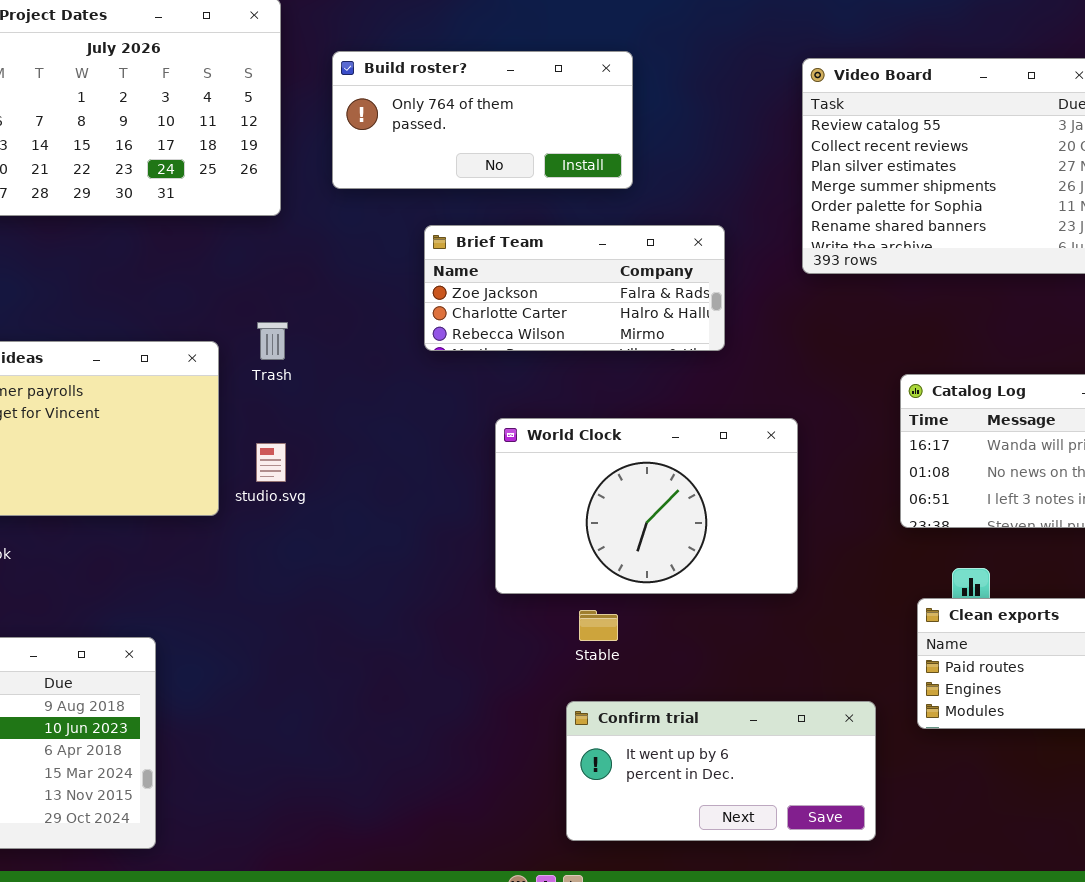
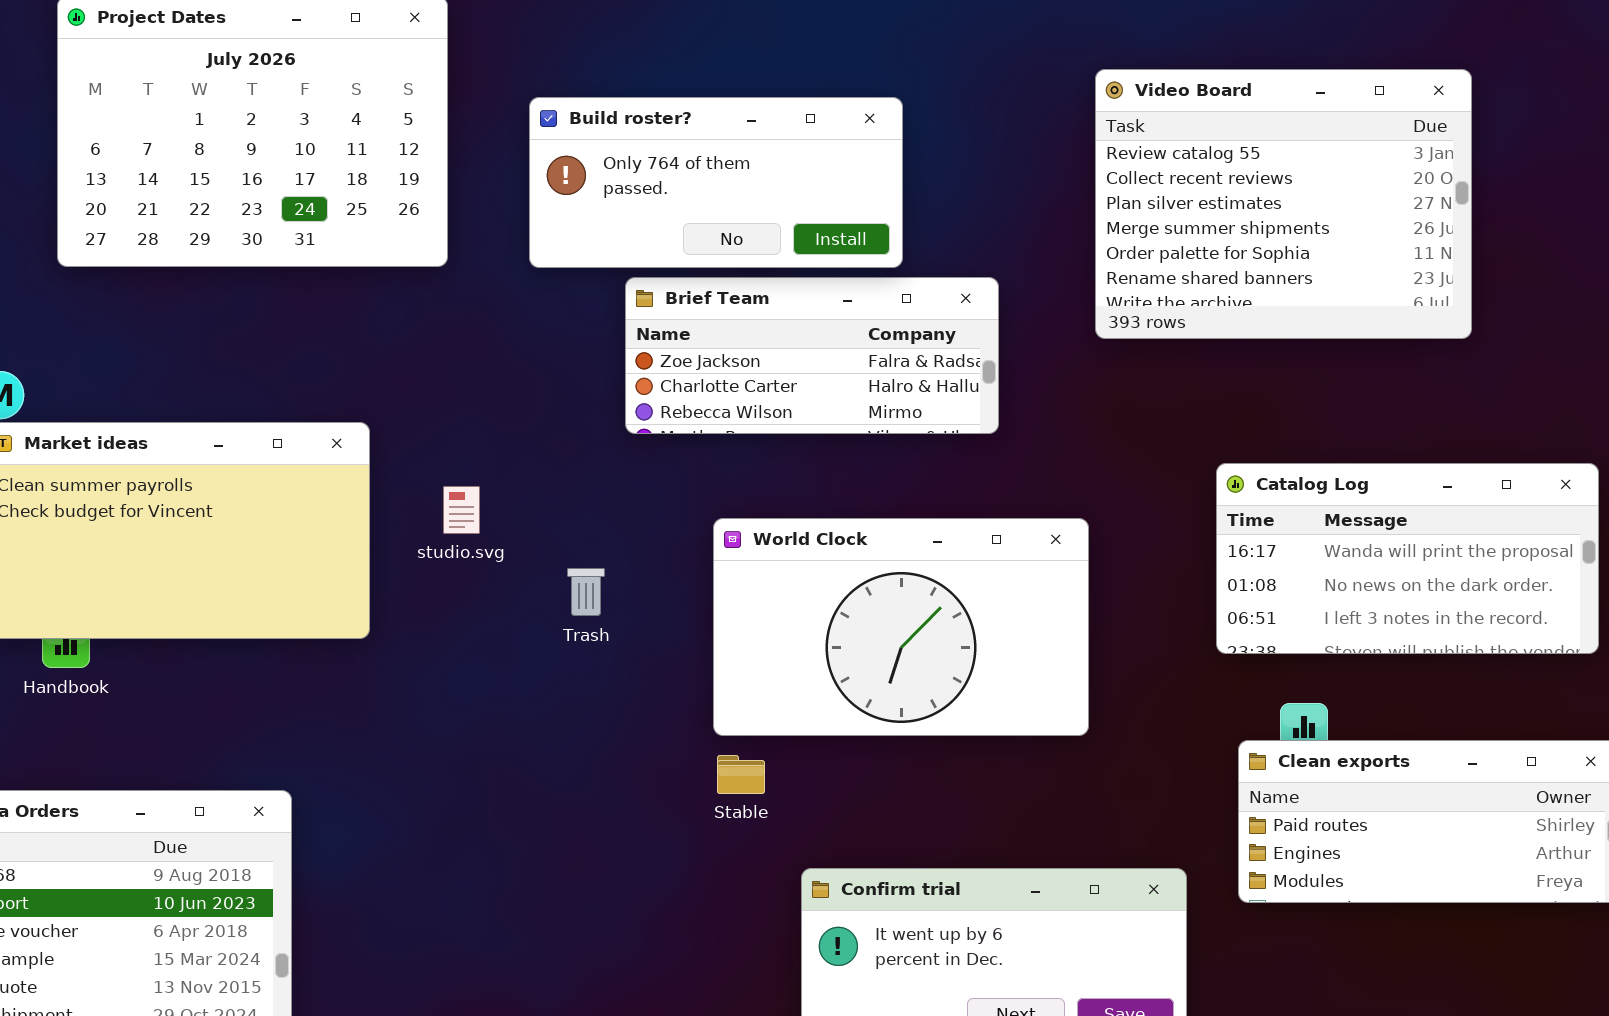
Build roster?: [332,51,633,189] -> [529,97,903,268], moved
Trash: [257,322,288,360] -> [567,568,605,616], moved
studio.svg: [256,443,286,482] -> [443,486,480,534], moved
Stable: [579,610,618,641] -> [717,755,765,794], moved

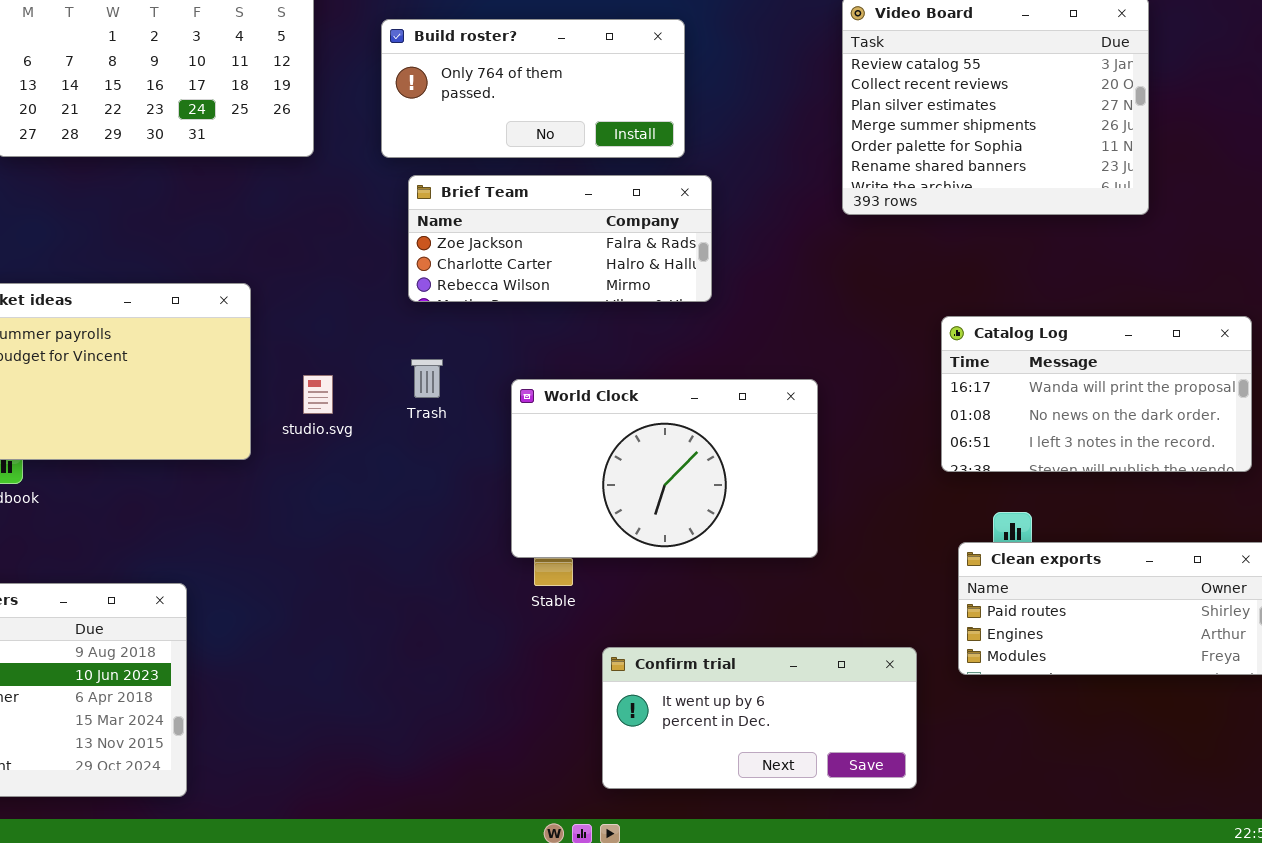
Brief Team: [625,277,999,434] -> [408,175,712,302], moved
studio.svg: [443,486,480,534] -> [303,375,333,414], moved
World Clock: [713,518,1089,736] -> [511,379,818,558], moved
Trash: [567,568,605,616] -> [411,359,443,398], moved

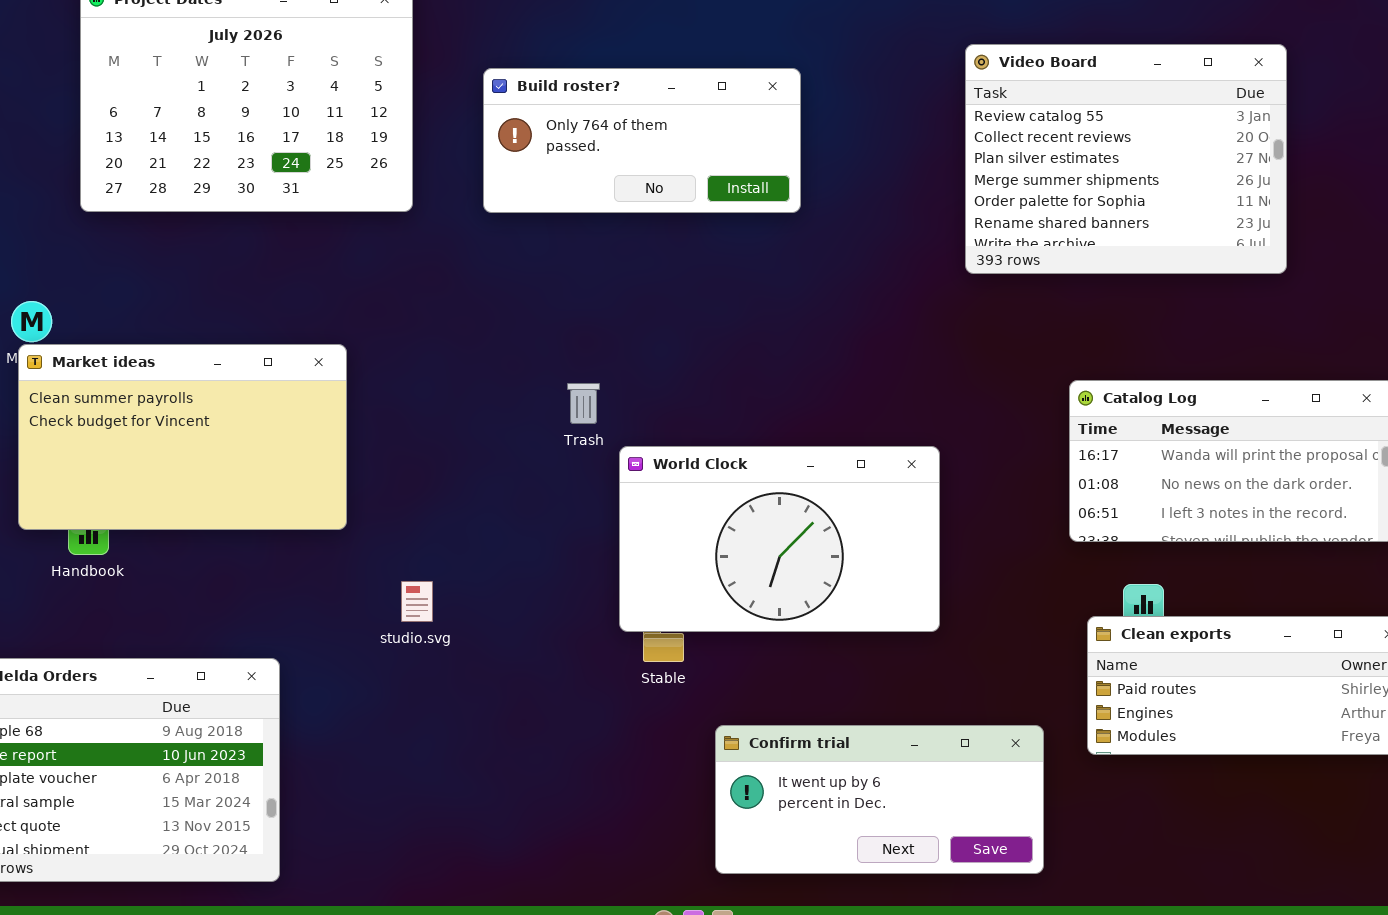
Brief Team: [408,175,712,302] -> none, closed
Trash: [411,359,443,398] -> [567,383,600,424], moved
studio.svg: [303,375,333,414] -> [401,581,433,622], moved

